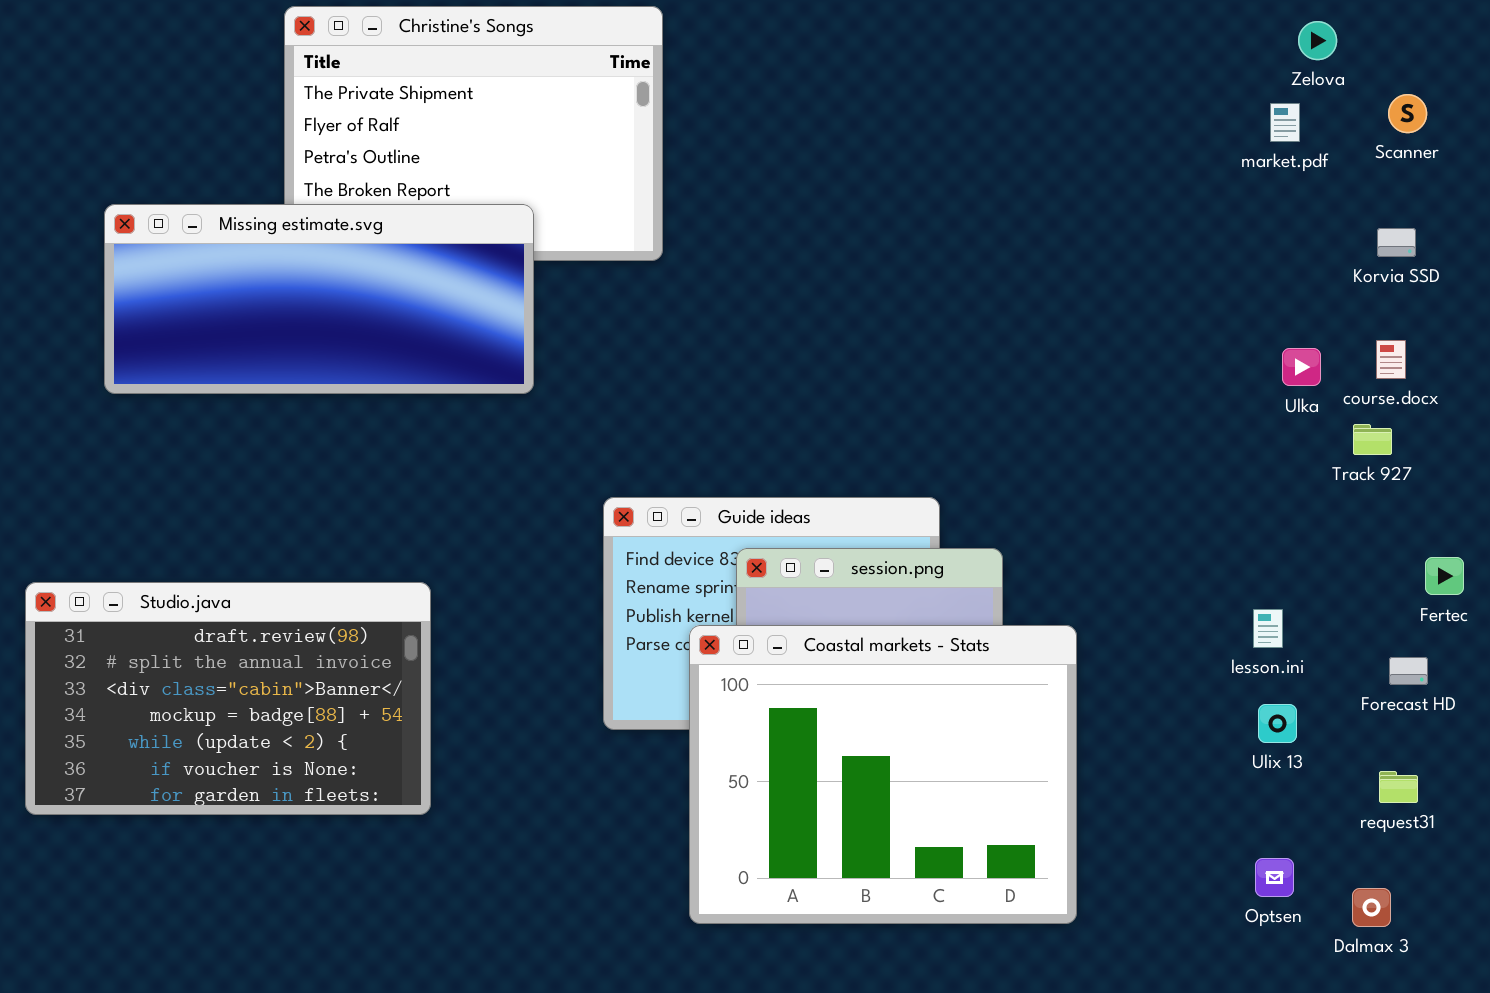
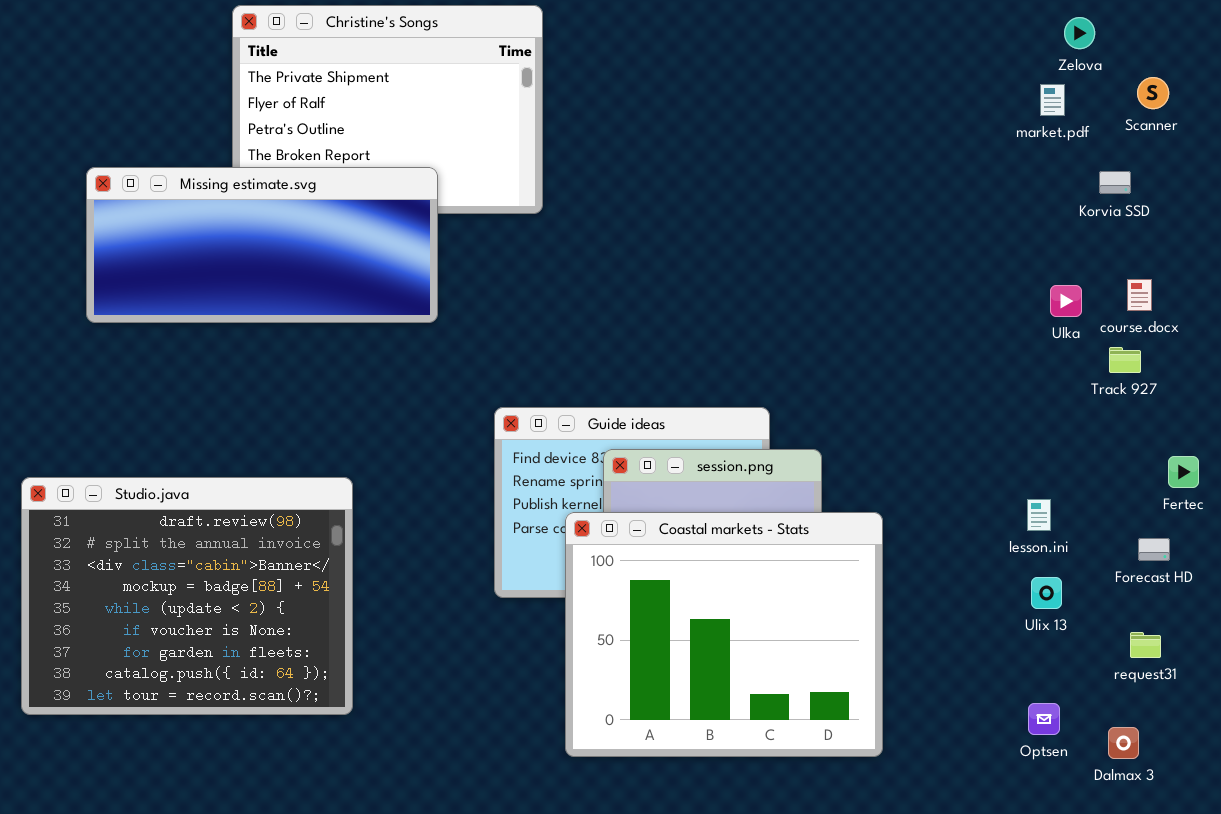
Korvia SSD: [1377,228,1416,257] -> [1099,171,1131,194], moved
Studio.java: [25,582,431,815] -> [21,477,353,715], resized

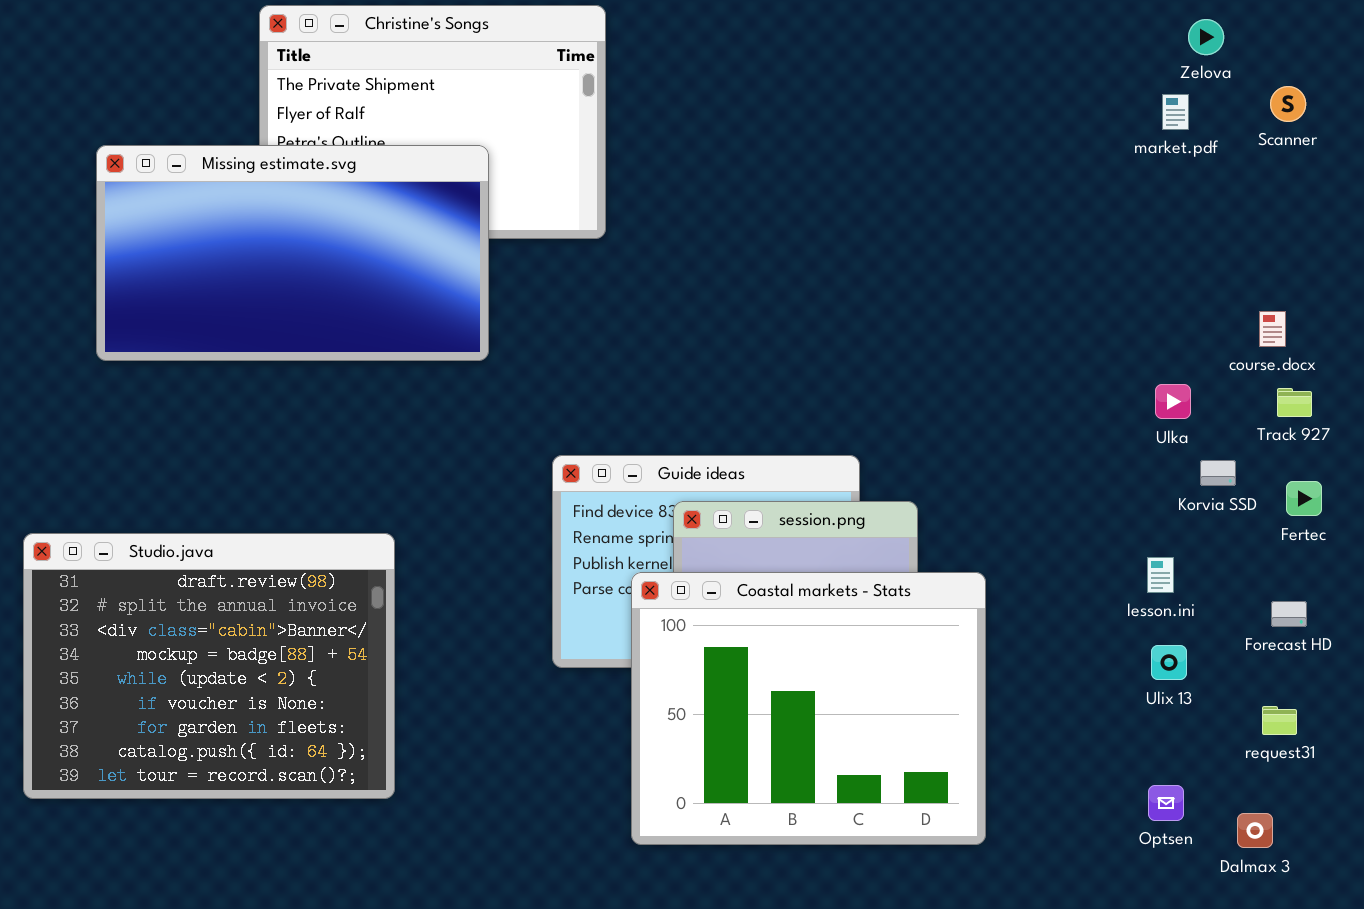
Missing estimate.svg: [86,167,438,323] -> [96,145,489,361], resized
Korvia SSD: [1099,171,1131,194] -> [1200,460,1236,486], moved
Ulka: [1050,285,1082,317] -> [1155,384,1191,419], moved
Track 927: [1109,347,1141,373] -> [1277,388,1312,417], moved
Fertec: [1168,456,1199,488] -> [1286,481,1322,516], moved

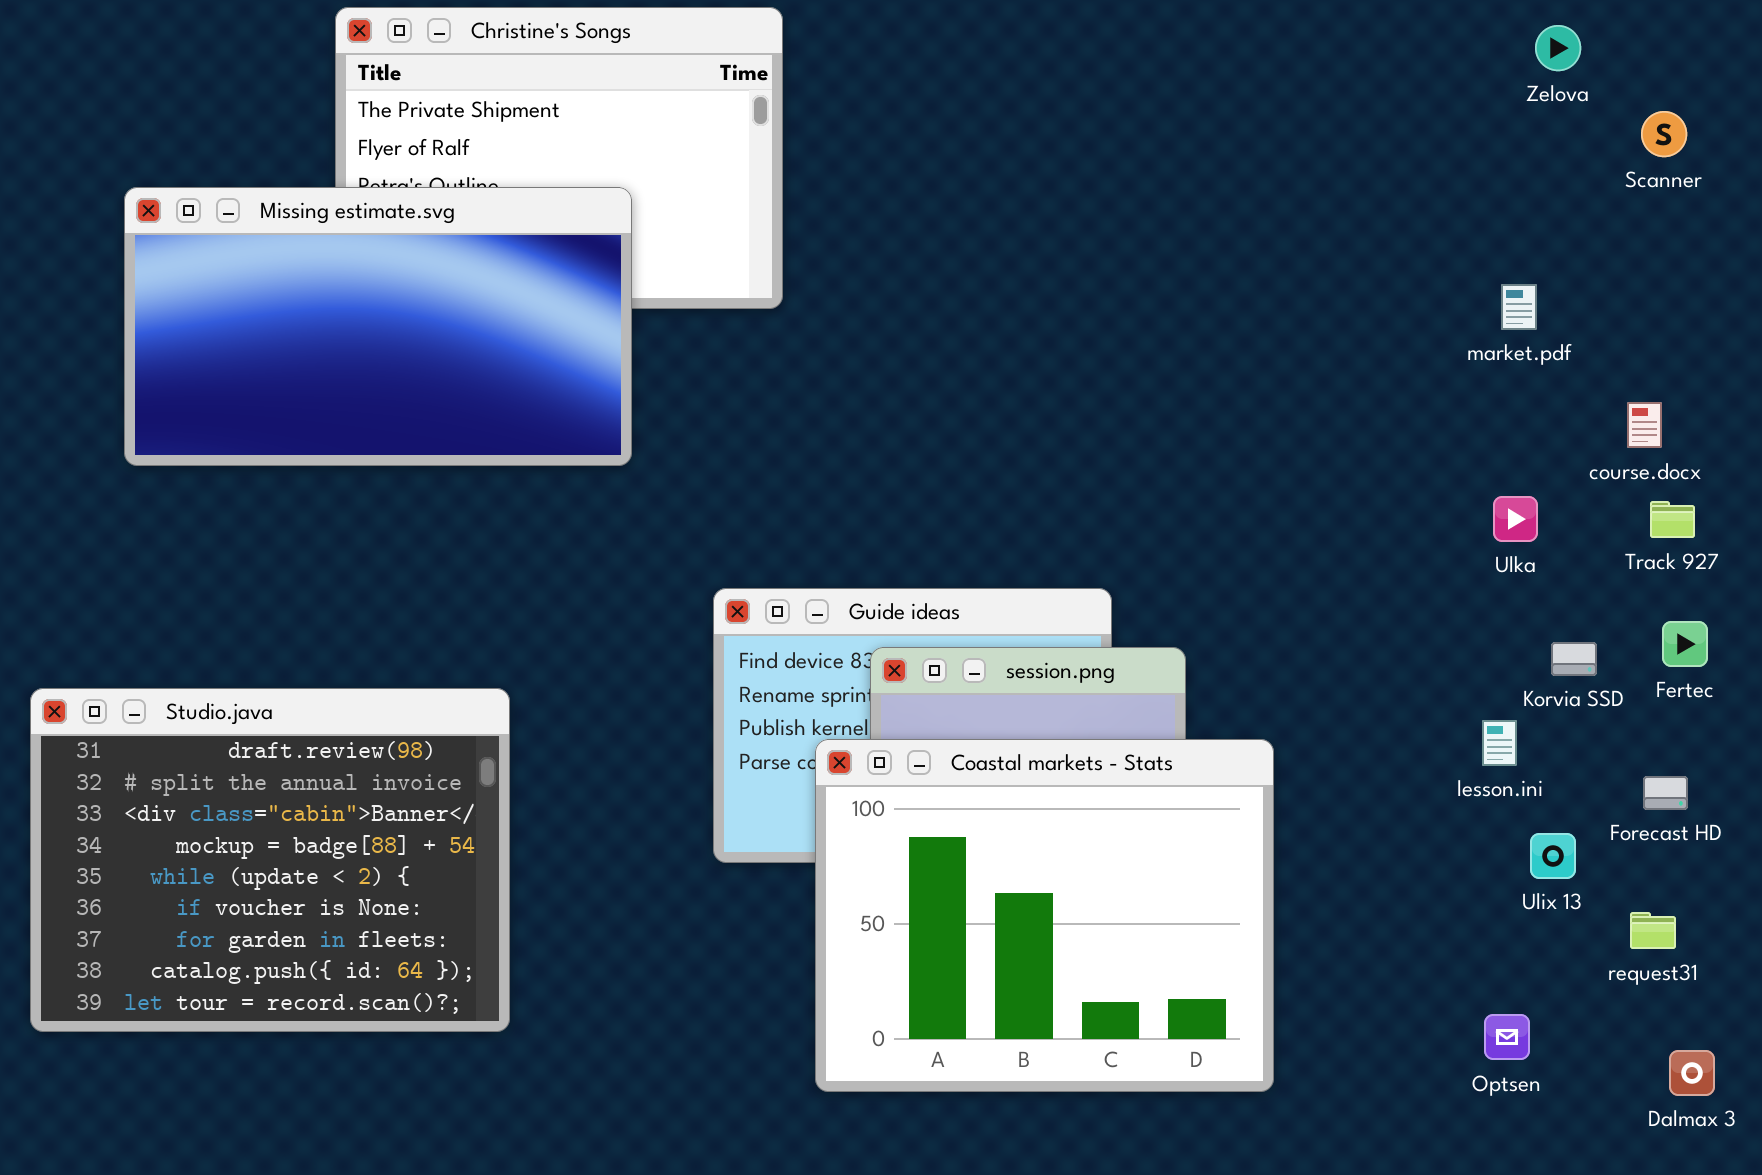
market.pdf: [1162,94,1189,130] -> [1501,284,1537,330], moved
Korvia SSD: [1200,460,1236,486] -> [1551,642,1597,676], moved
Ulix 13: [1151,645,1187,680] -> [1530,833,1576,879], moved
Dalmax 3: [1237,813,1273,848] -> [1669,1050,1715,1096], moved

